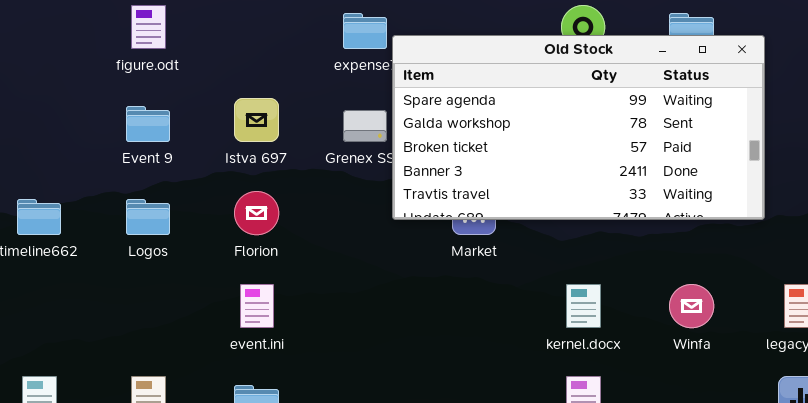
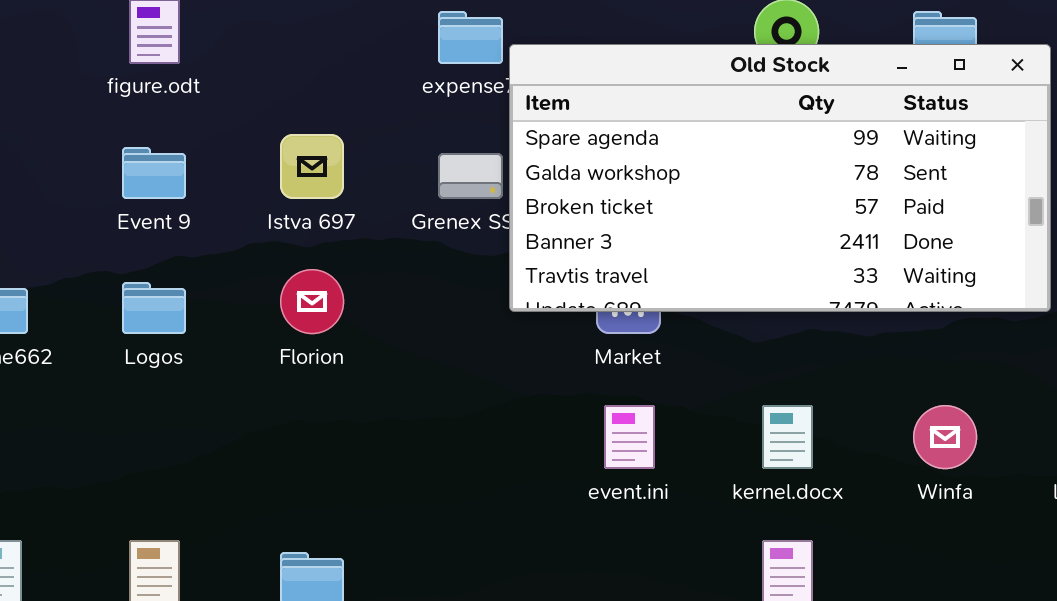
event.ini: [240,284,274,328] -> [604,405,655,469], moved

